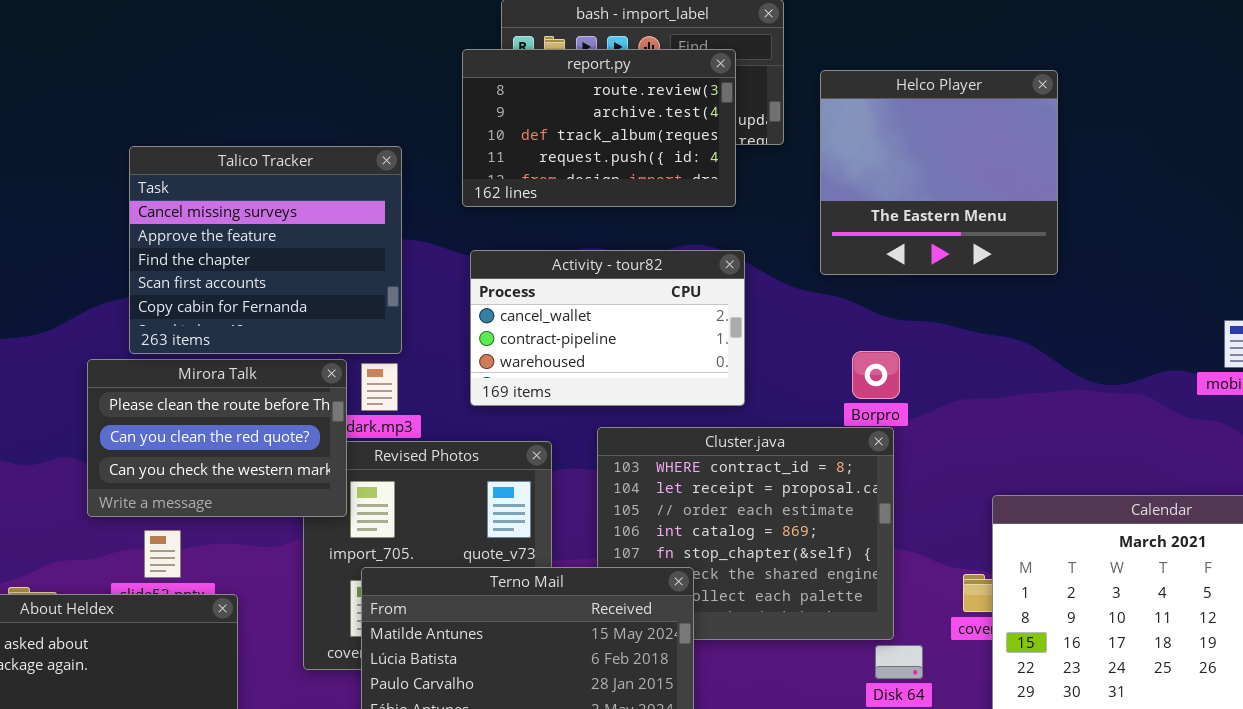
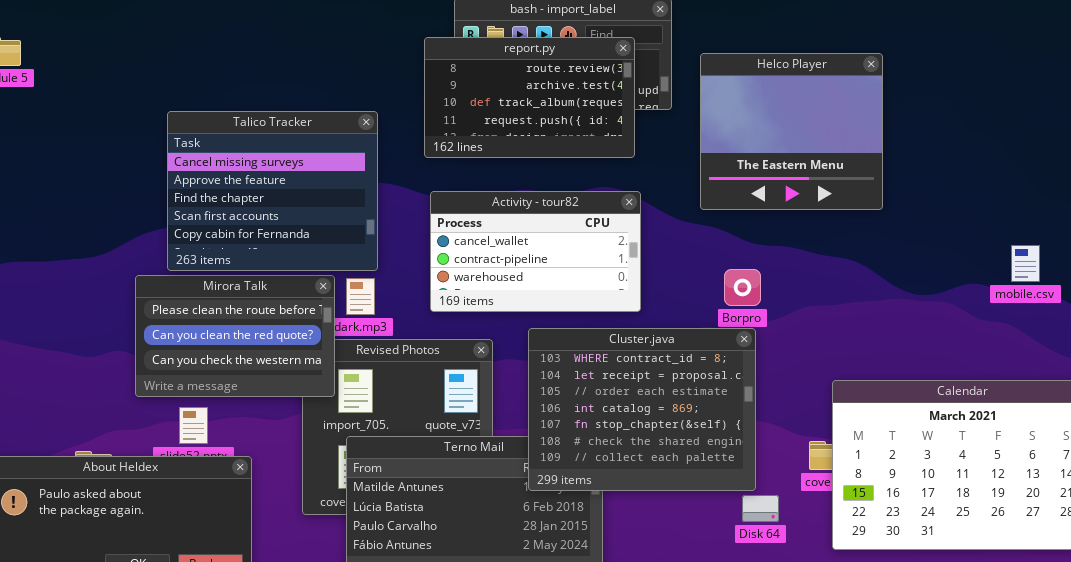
Cluster.java: [597,427,894,640] -> [528,328,756,491], raised

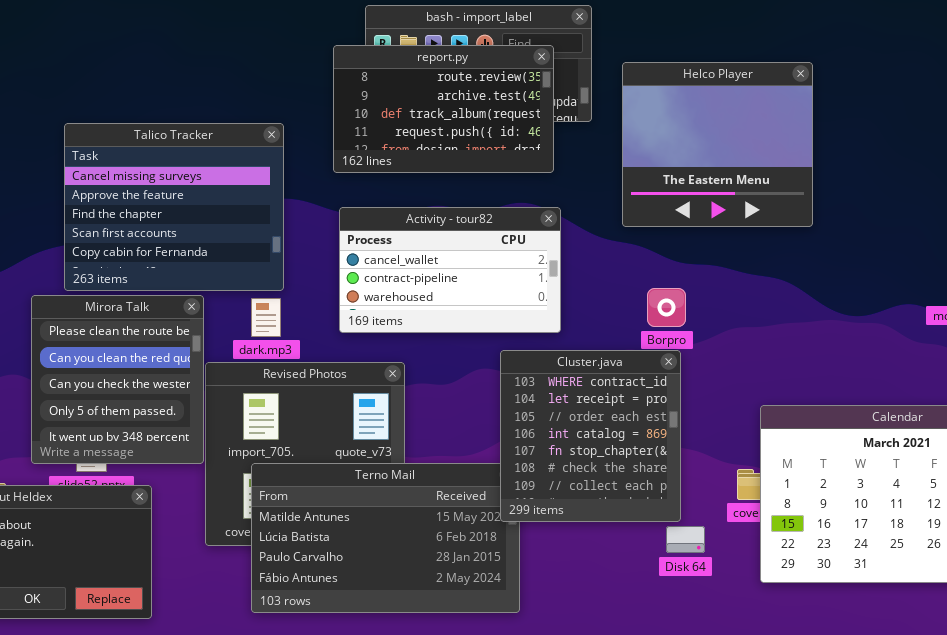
Mirora Talk: [135,275,335,397] -> [31,295,204,464], resized
Cluster.java: [528,328,756,491] -> [500,350,681,522], resized

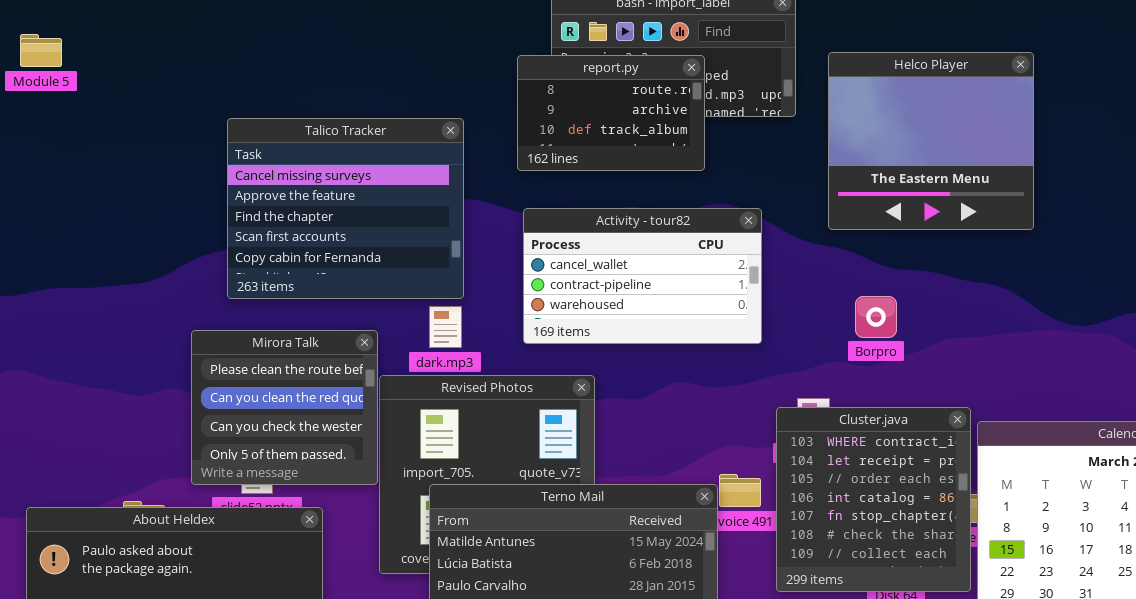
report.py: [333,45,554,173] -> [517,55,705,171], resized
Mirora Talk: [31,295,204,464] -> [191,330,378,485], resized
Cluster.java: [500,350,681,522] -> [776,407,971,592], moved

